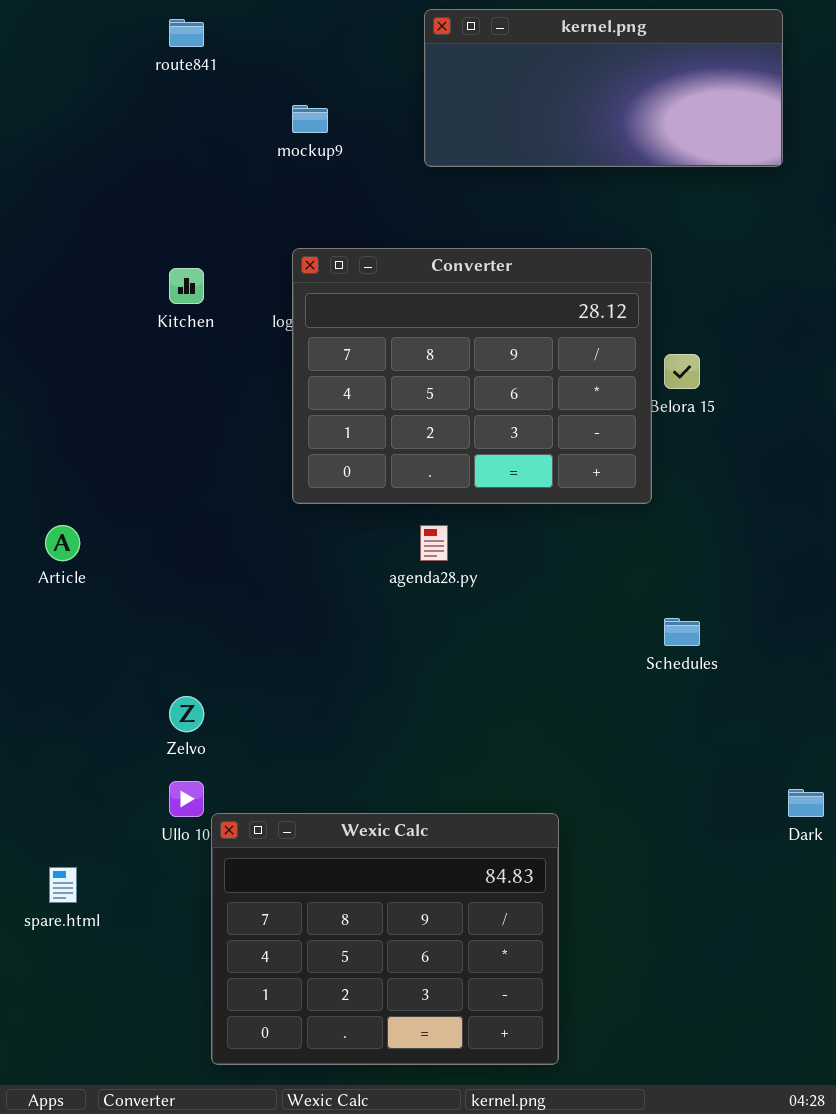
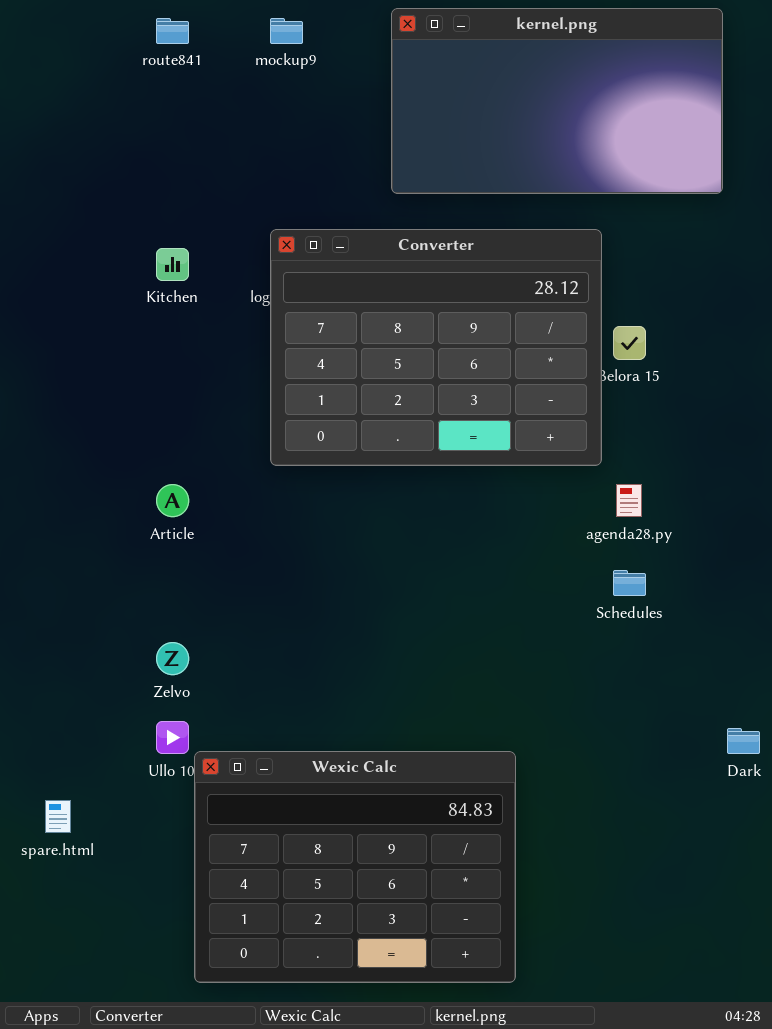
kernel.png: [424,9,783,167] -> [391,8,723,194], resized
mockup9: [292,105,328,133] -> [270,18,303,44], moved
Article: [45,525,80,561] -> [156,484,189,517], moved
agenda28.py: [420,525,448,561] -> [616,484,642,517], moved

